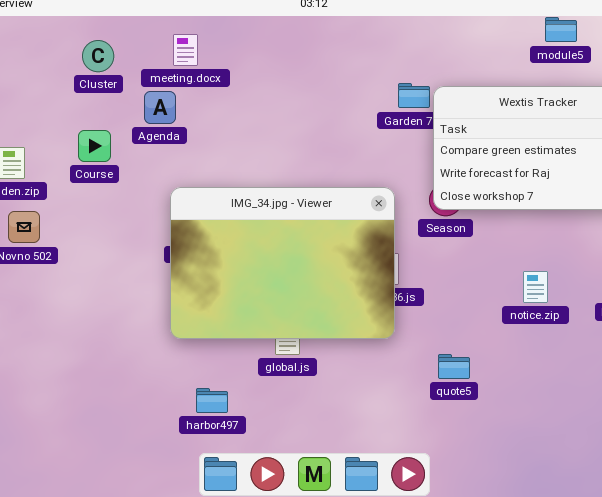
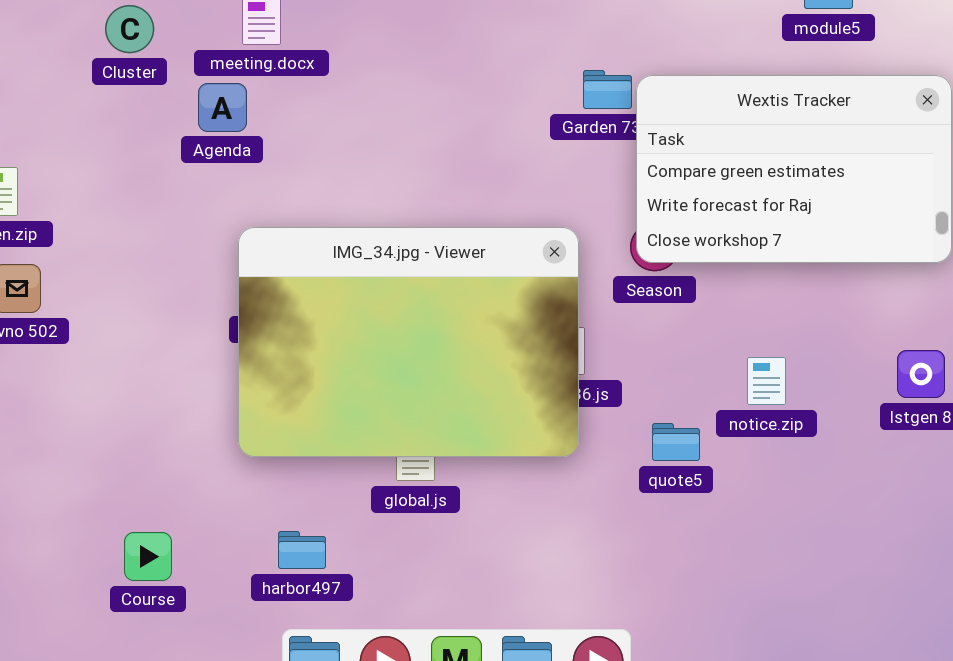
Course: [78,130,111,162] -> [124,532,172,581], moved
notice.zip: [523,271,548,303] -> [747,357,786,405], moved
quote5: [438,354,470,379] -> [652,423,700,461], moved

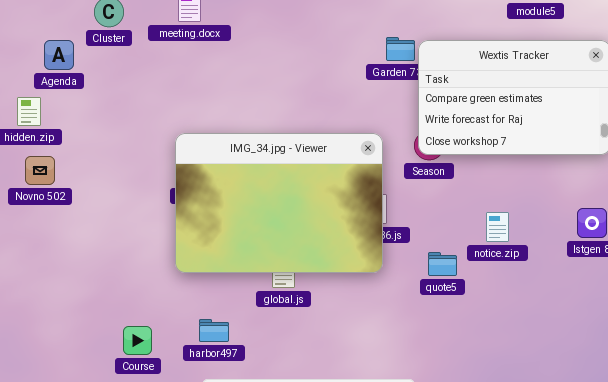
Agenda: [198,83,247,132] -> [44,40,74,70], moved
Course: [124,532,172,581] -> [123,326,152,355], moved

